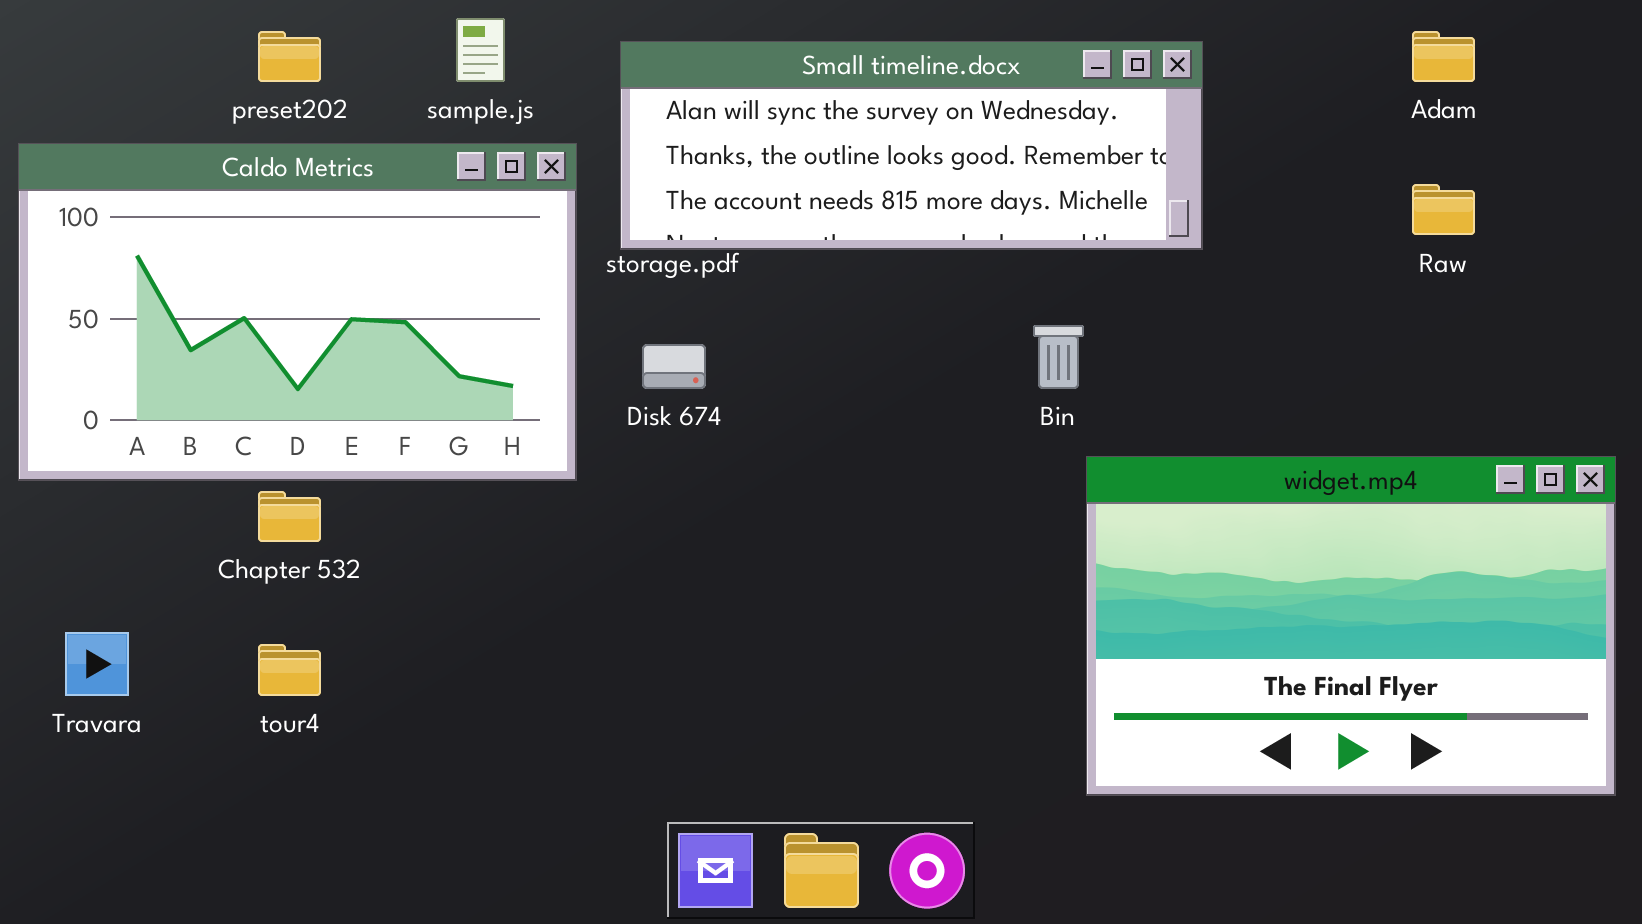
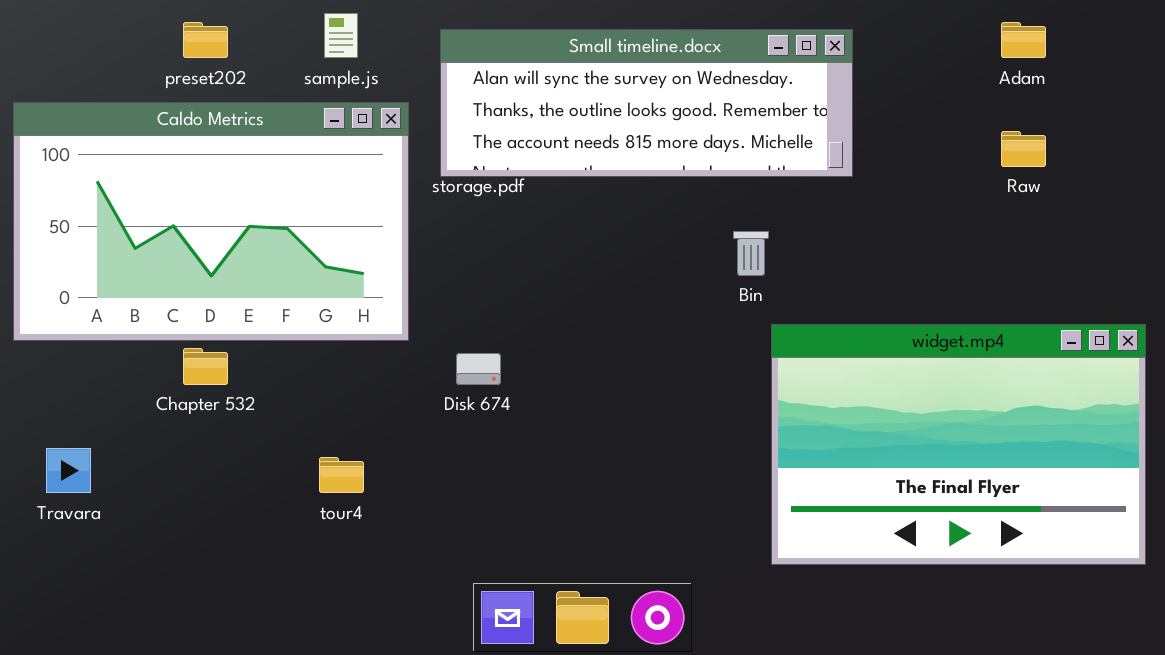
Disk 674: [642,344,706,389] -> [456,353,501,385], moved
tour4: [258,644,321,696] -> [319,457,364,493], moved

